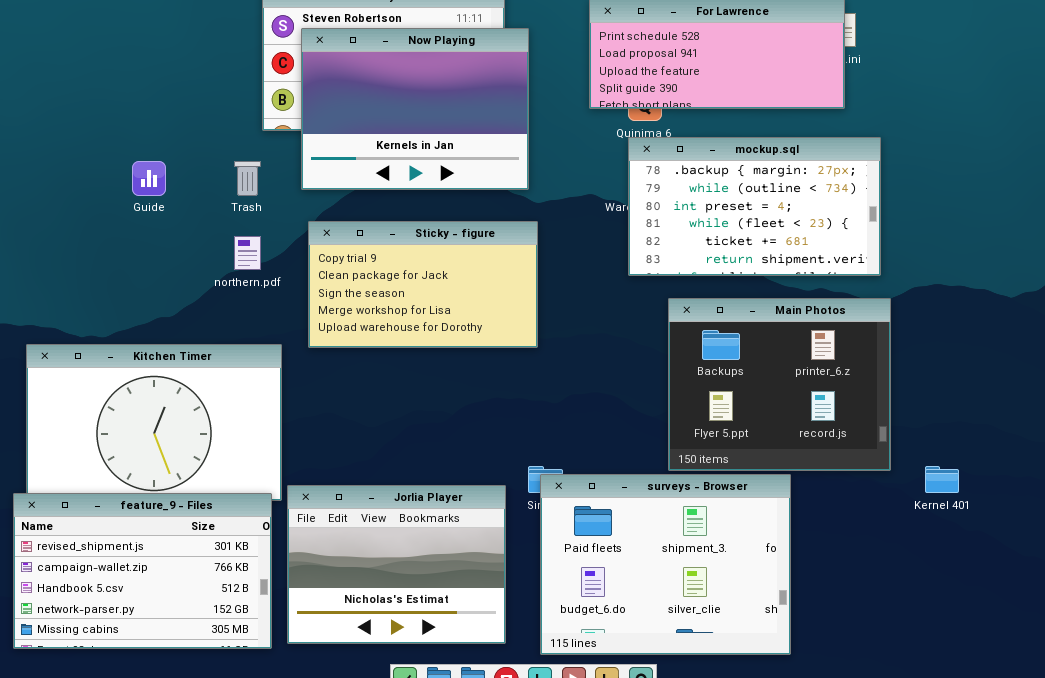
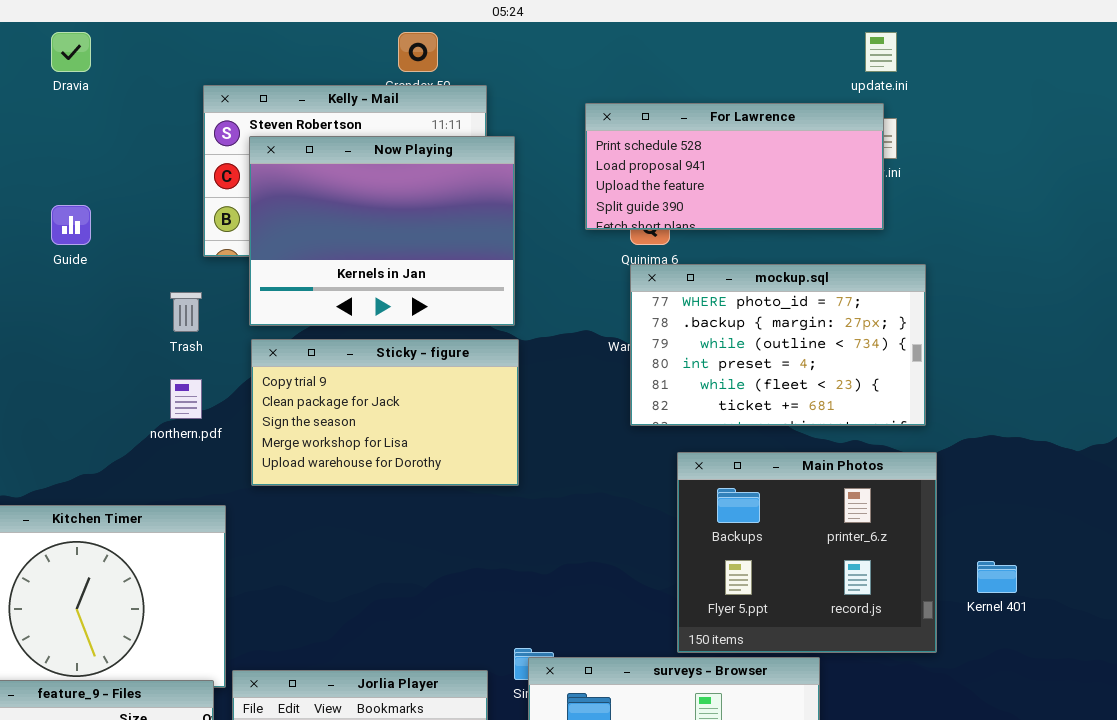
mockup.sql: [628,137,881,276] -> [630,264,926,426], scrolled up 1 row
Guide: [132,161,166,196] -> [51,205,91,245], moved
Sticky - figure: [308,221,538,348] -> [251,339,519,486], moved
Kernel 401: [925,466,959,493] -> [977,561,1017,593], moved

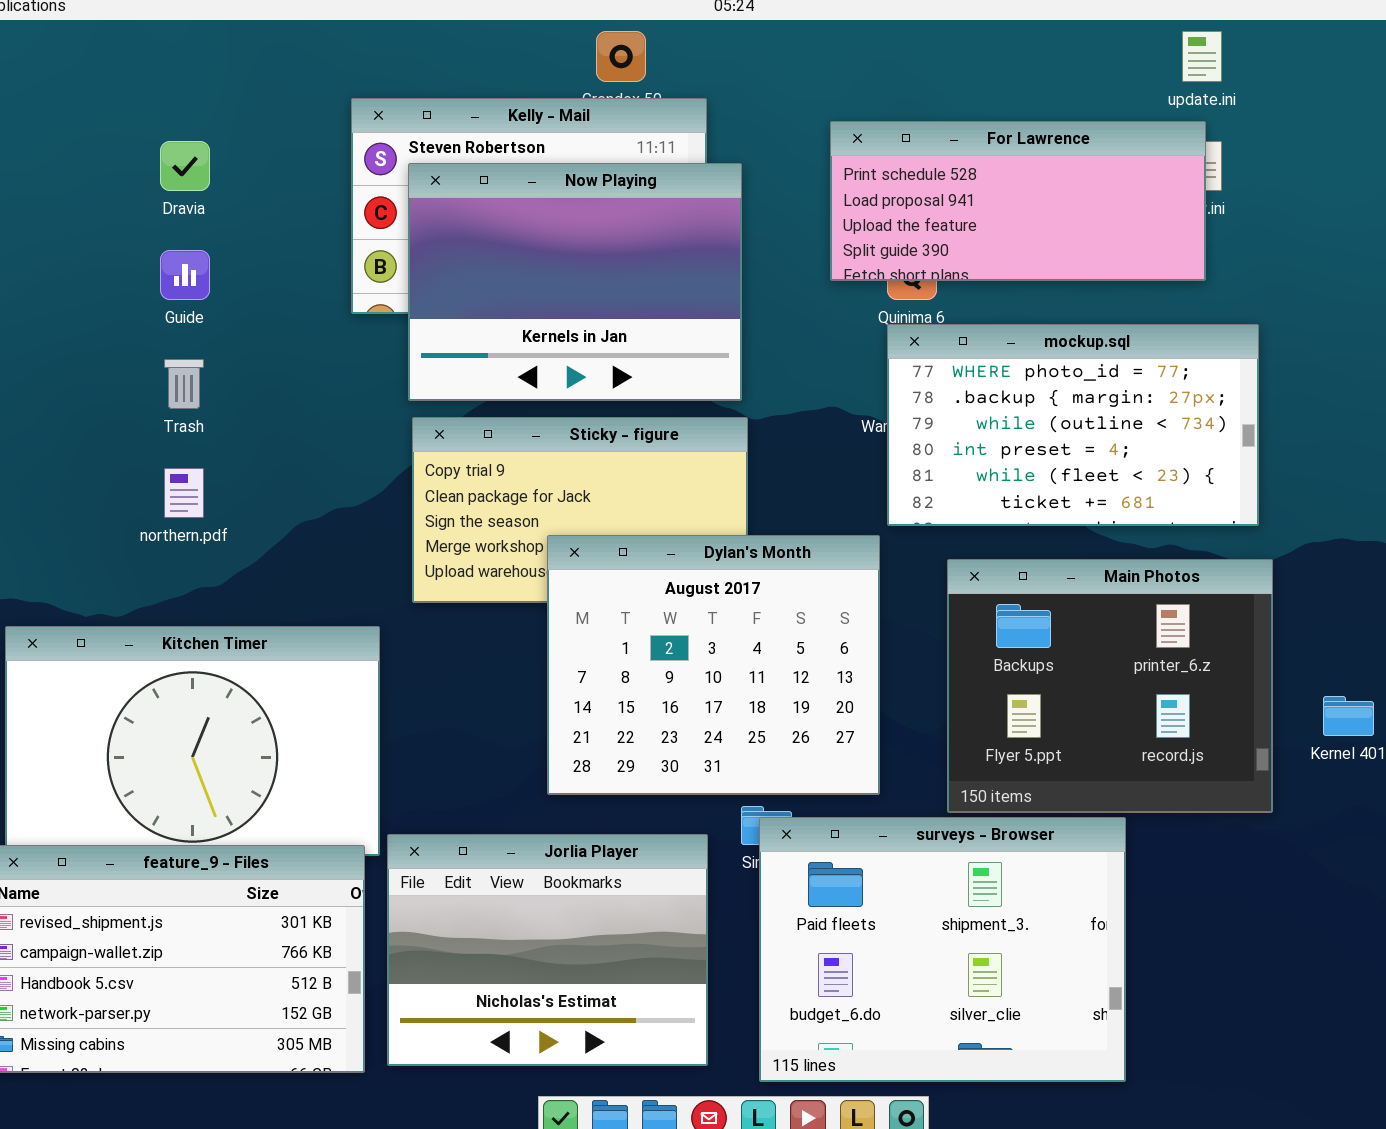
Dravia: [51,32,91,72] -> [160,141,210,191], moved
Trash: [170,292,202,332] -> [164,359,204,409], moved
northern.pdf: [170,379,202,419] -> [164,468,204,518], moved
Dylan's Month: none -> [547,535,880,795], opened

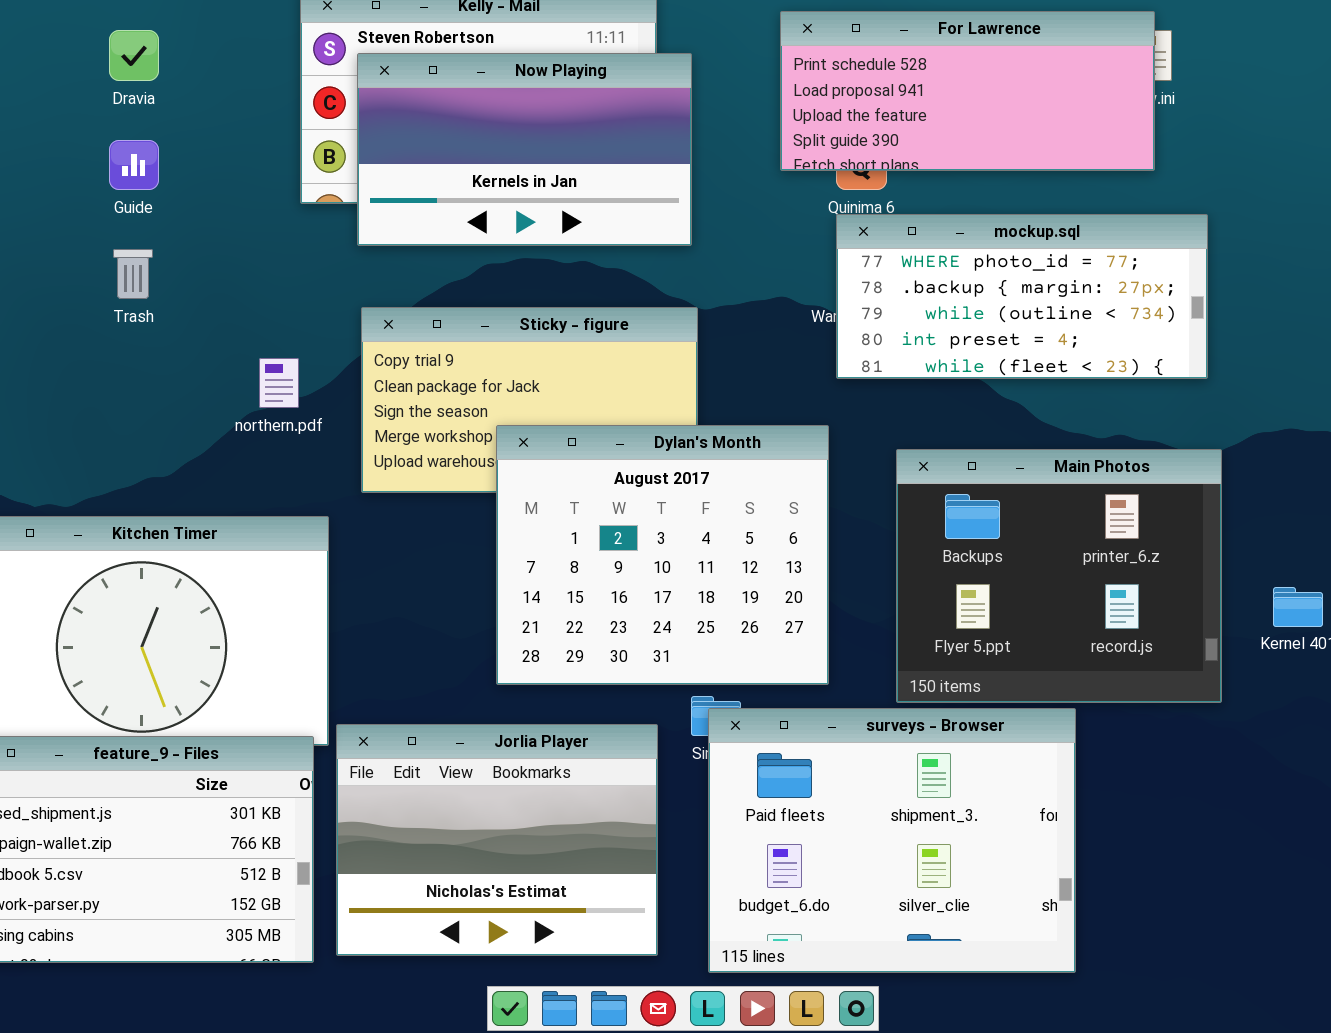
Now Playing: [408,163,742,401] -> [357,53,692,246], resized
mockup.sql: [887,324,1259,526] -> [836,214,1208,379], resized
northern.pdf: [164,468,204,518] -> [259,358,299,408], moved

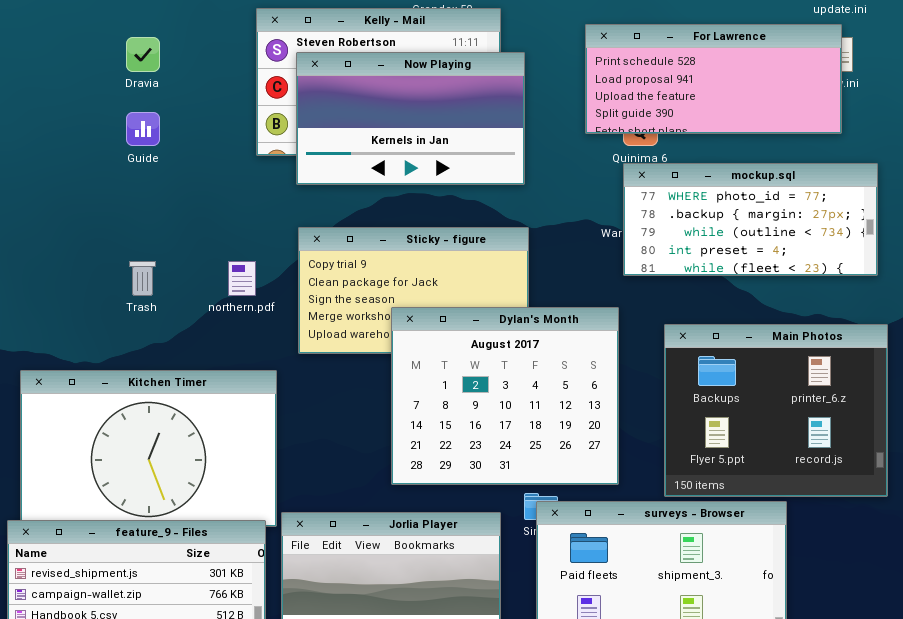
Trash: [113,249,153,299] -> [129,261,156,296], moved

